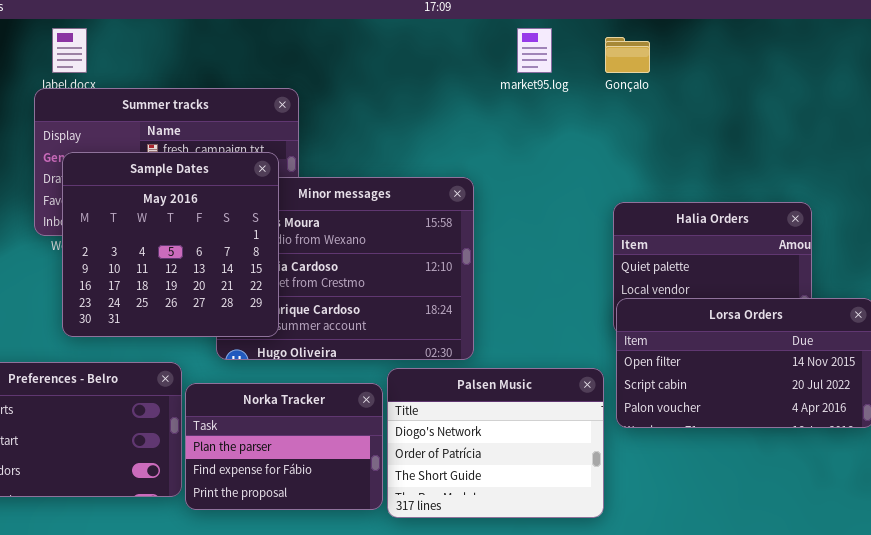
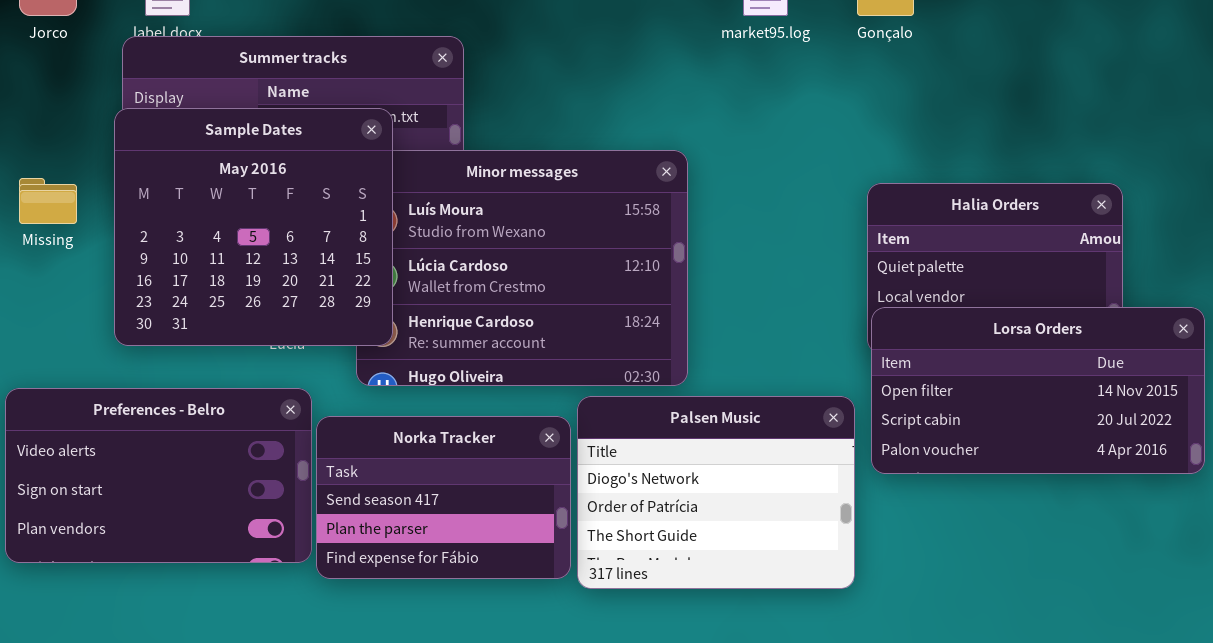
Sample Dates: [62,152,279,337] -> [114,108,393,346], moved
Norka Tracker: [185,383,383,510] -> [316,416,571,579], scrolled up 1 row

